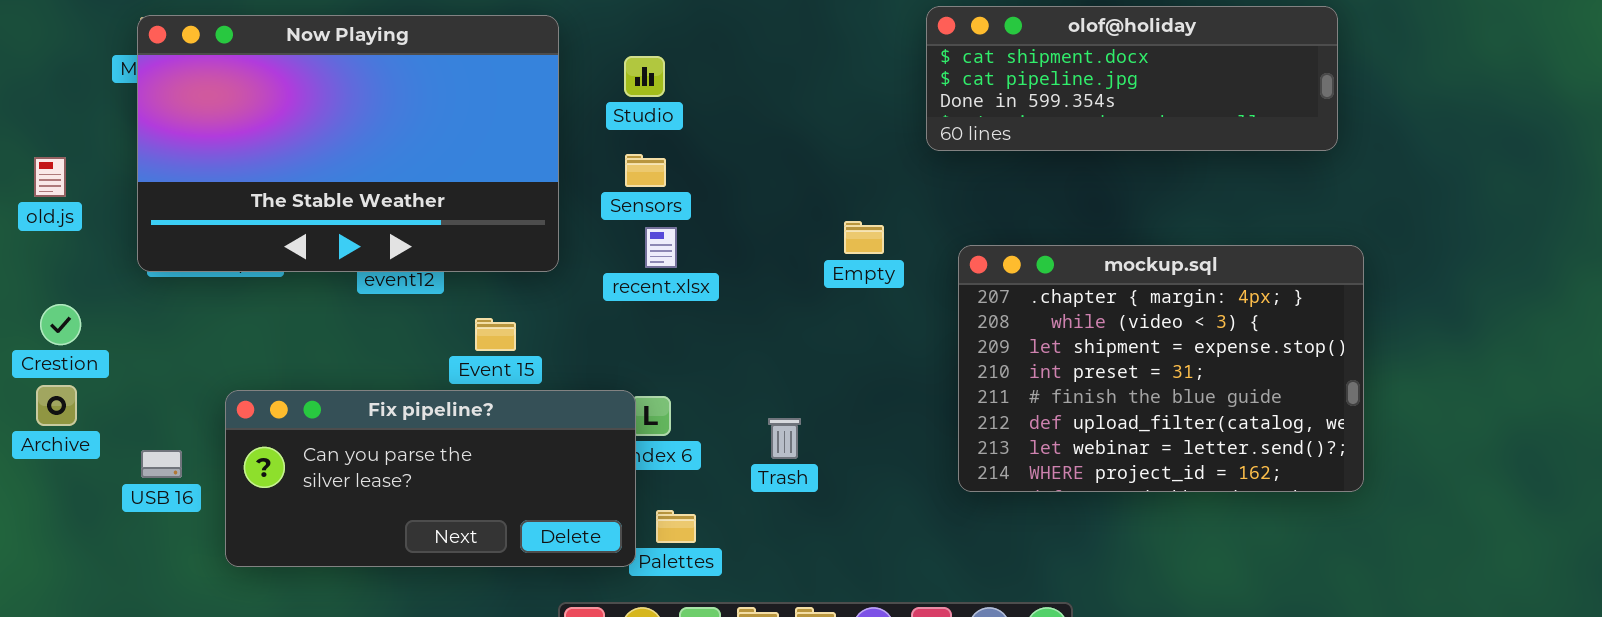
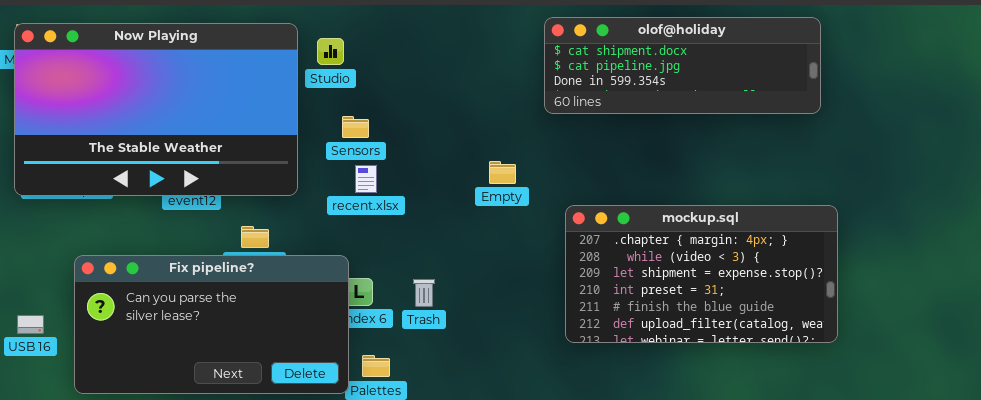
Studio: [624,56,665,97] -> [317,38,344,65], moved
mockup.sql: [958,245,1364,492] -> [565,205,838,343], resized
Fix pipeline?: [225,390,636,567] -> [74,255,349,394], resized
Trash: [768,418,801,459] -> [413,279,435,307], moved

